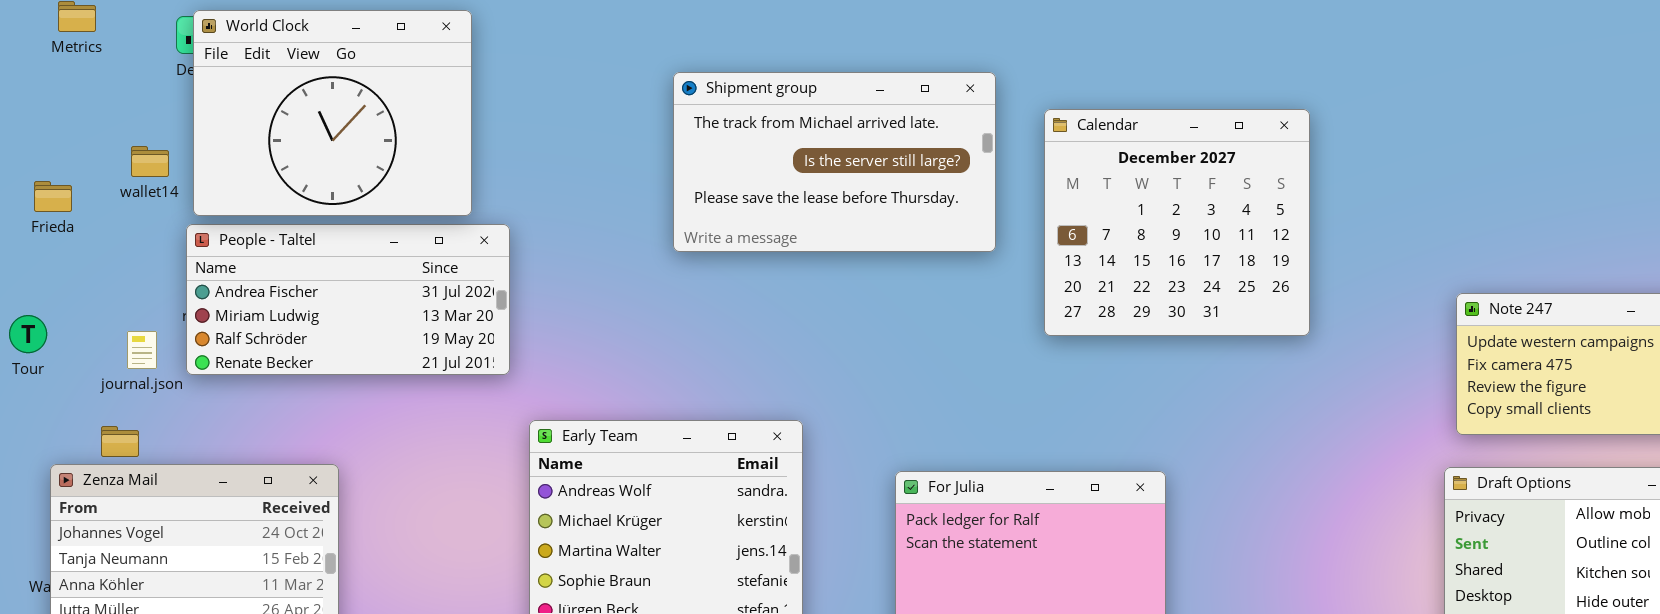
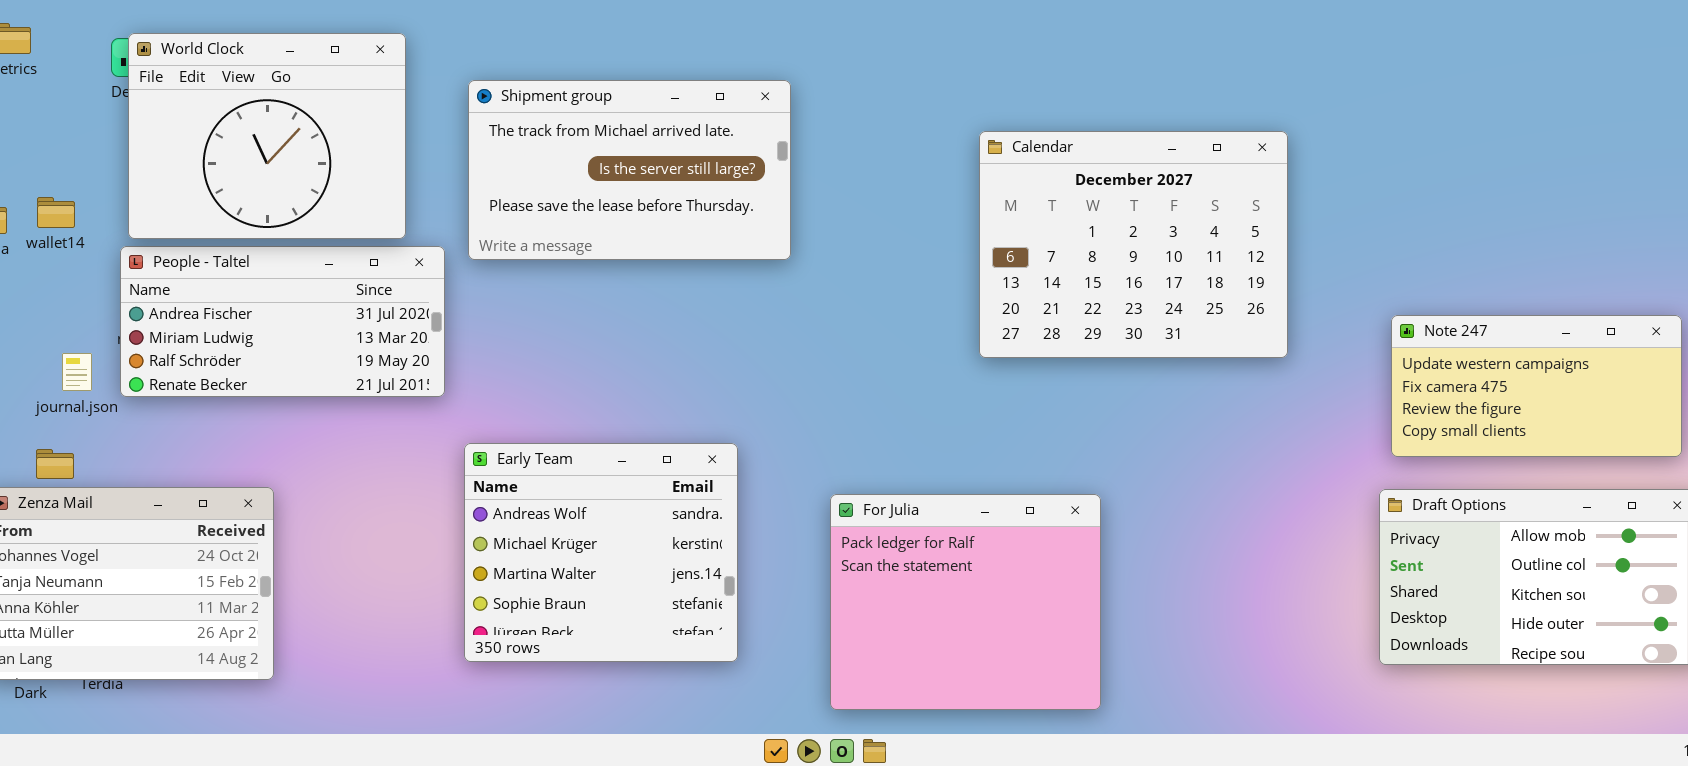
Shipment group: [673,72,996,252] -> [468,80,791,260], moved
Calendar: [1044,109,1310,336] -> [979,131,1288,358], resized
wallet14: [131,146,169,177] -> [37,197,75,228], moved

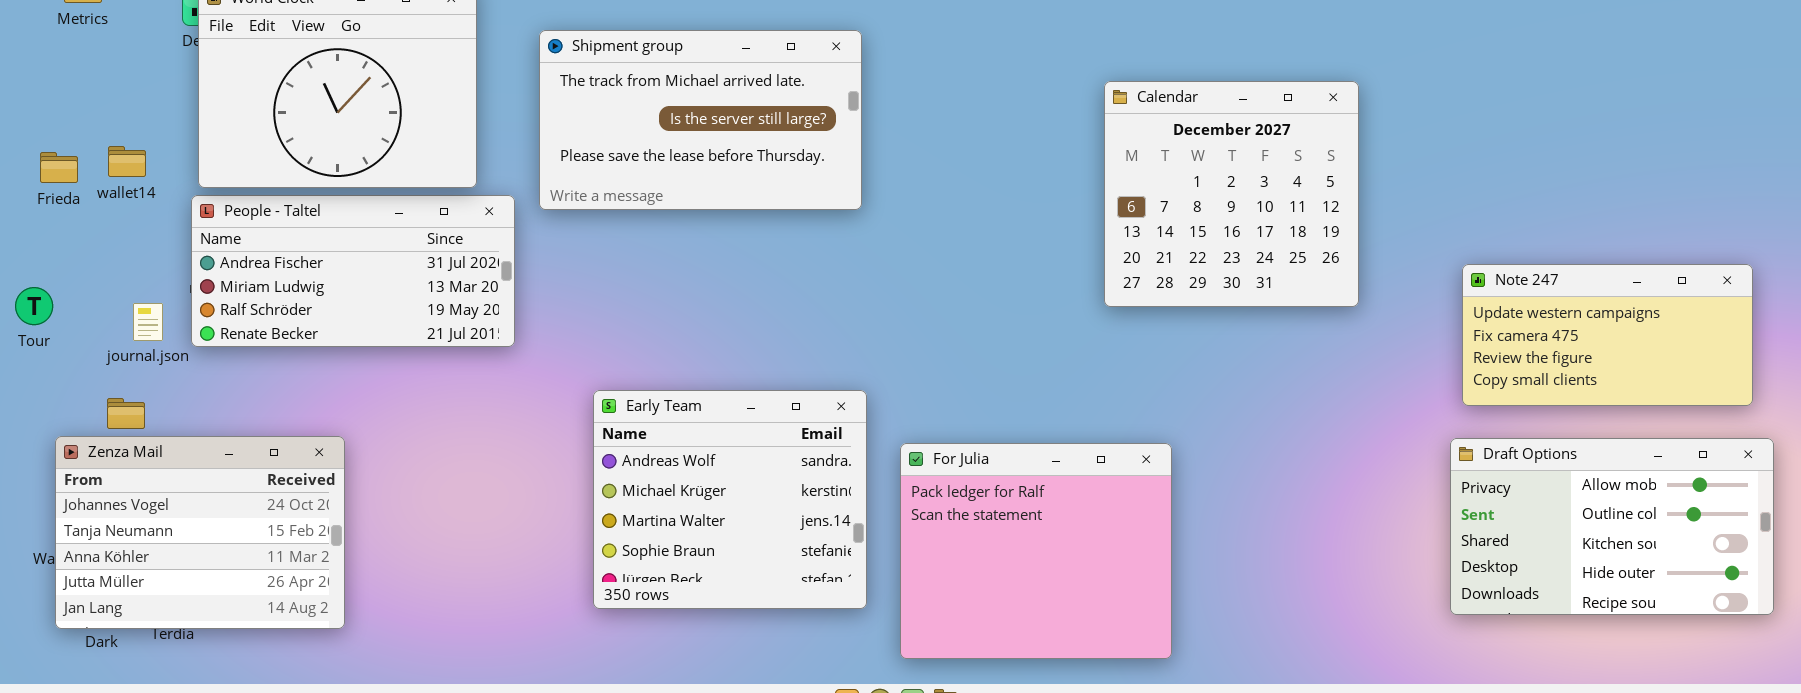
Calendar: [979,131,1288,358] -> [1104,81,1359,307], resized
Early Team: [464,443,738,662] -> [593,390,867,609], moved

